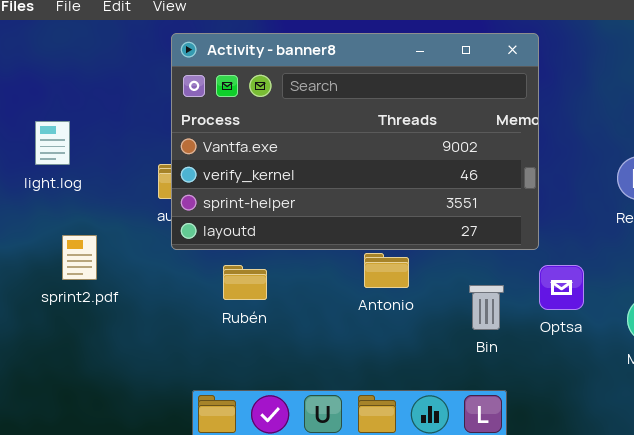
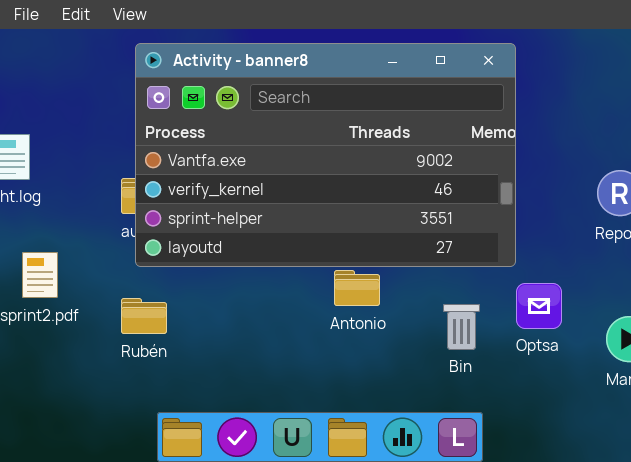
Rubén: [223,265,267,300] -> [121,298,167,334], moved

